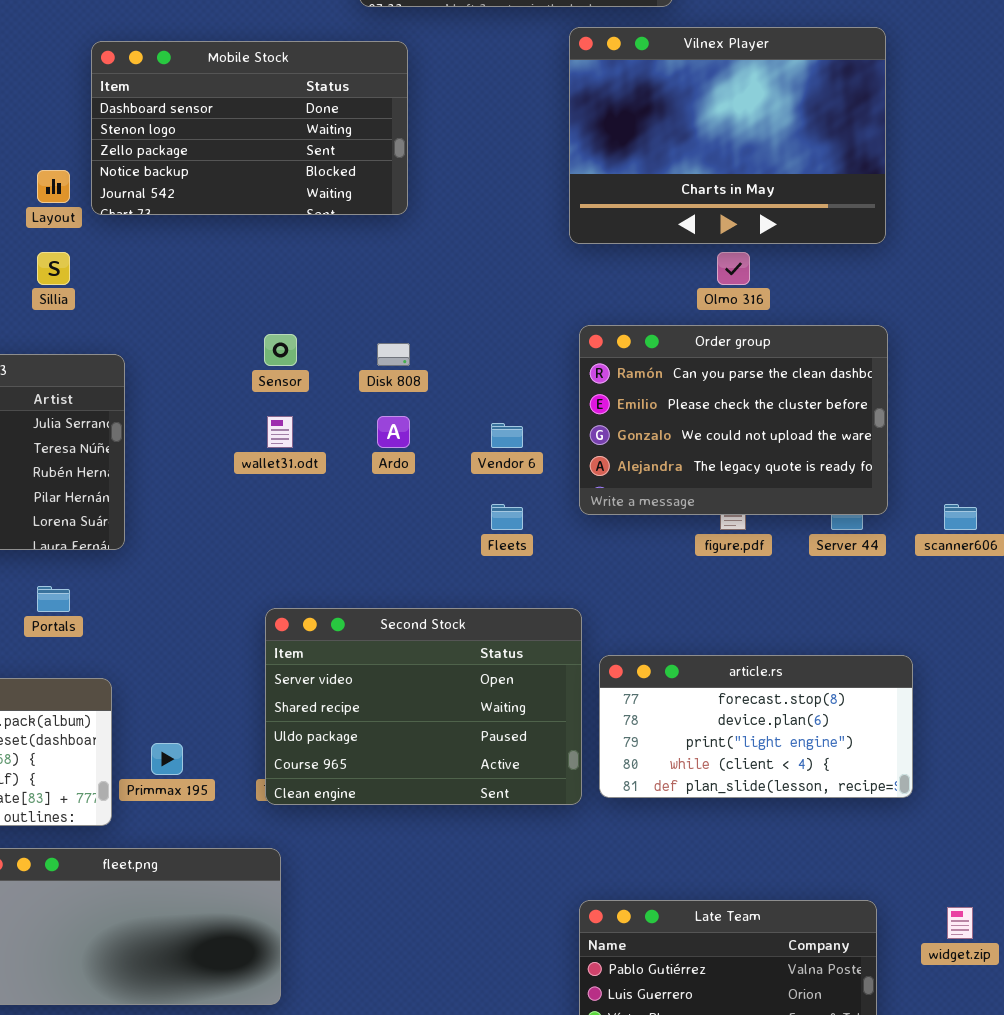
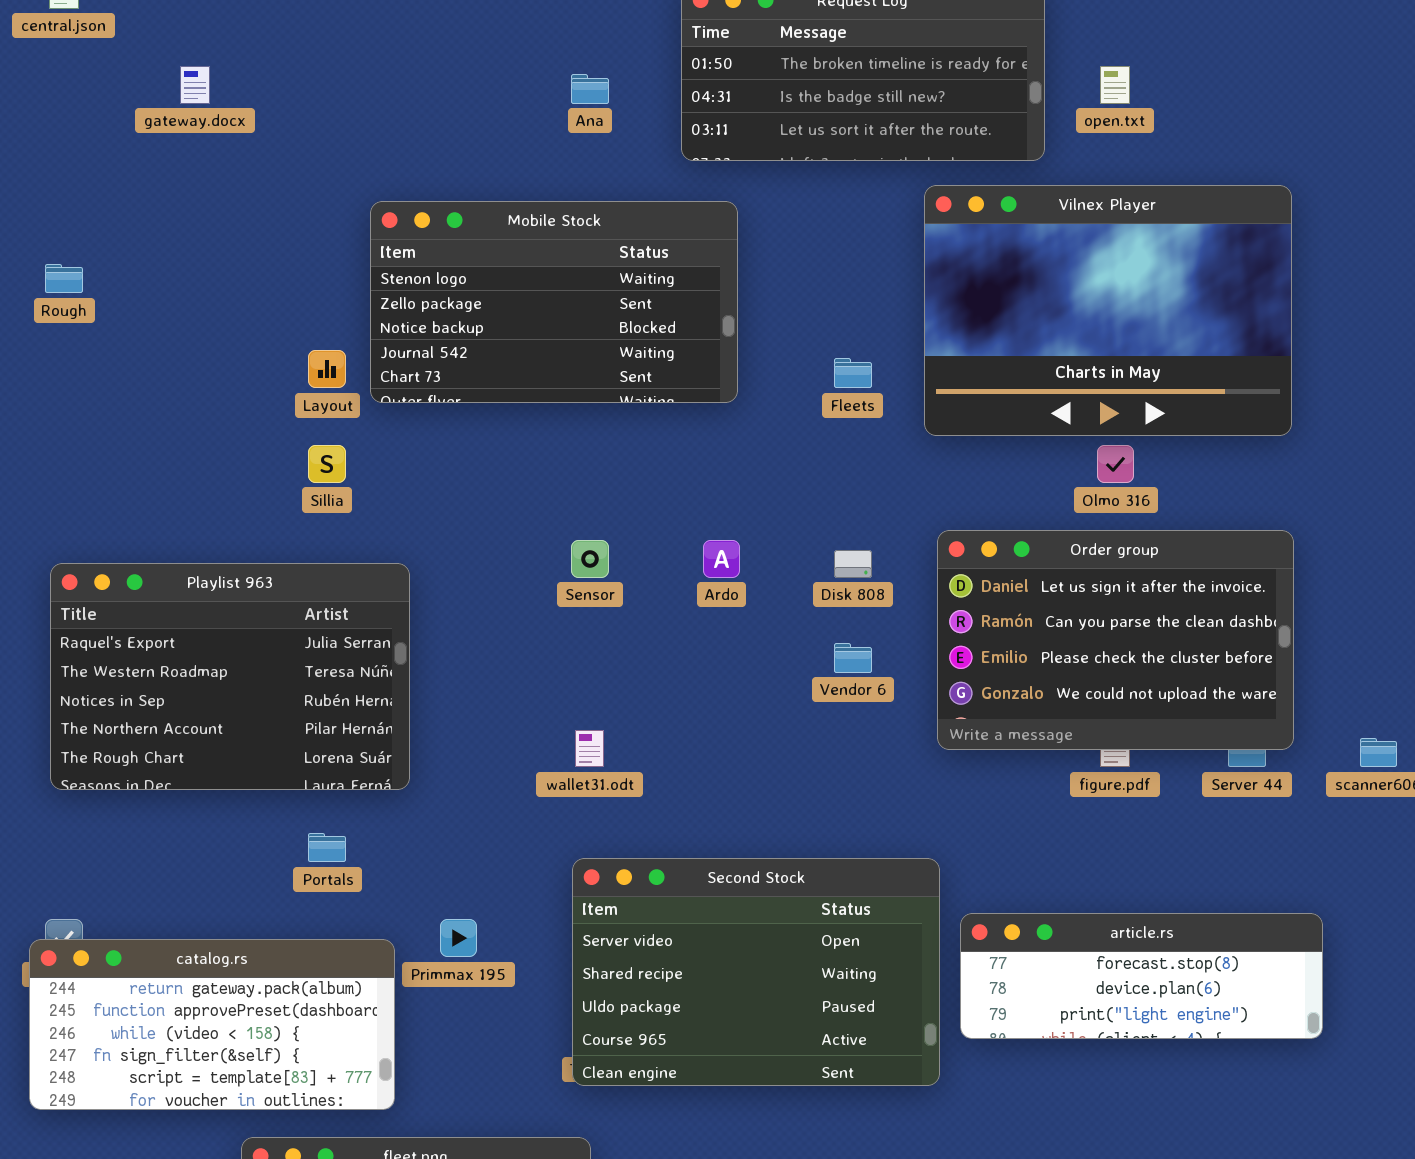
Mobile Stock: [91,41,408,215] -> [370,201,738,403], scrolled down 1 row
Order group: [579,325,888,515] -> [937,530,1294,750], scrolled up 1 row
Disk 808: [377,343,410,366] -> [834,550,872,578], moved
wallet31.odt: [267,416,293,448] -> [575,730,604,767], moved
Ardo: [377,416,410,448] -> [703,540,740,578], moved
Fleets: [491,504,523,530] -> [834,358,872,388], moved
article.rs: [599,655,913,798] -> [960,913,1323,1039], resized
Primmax 195: [151,743,183,775] -> [440,919,477,957], moved

